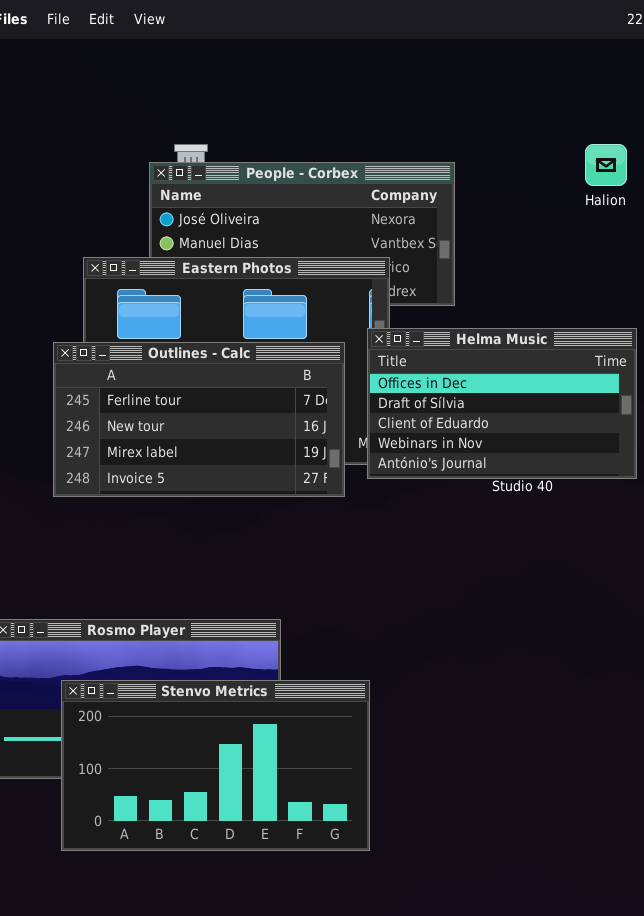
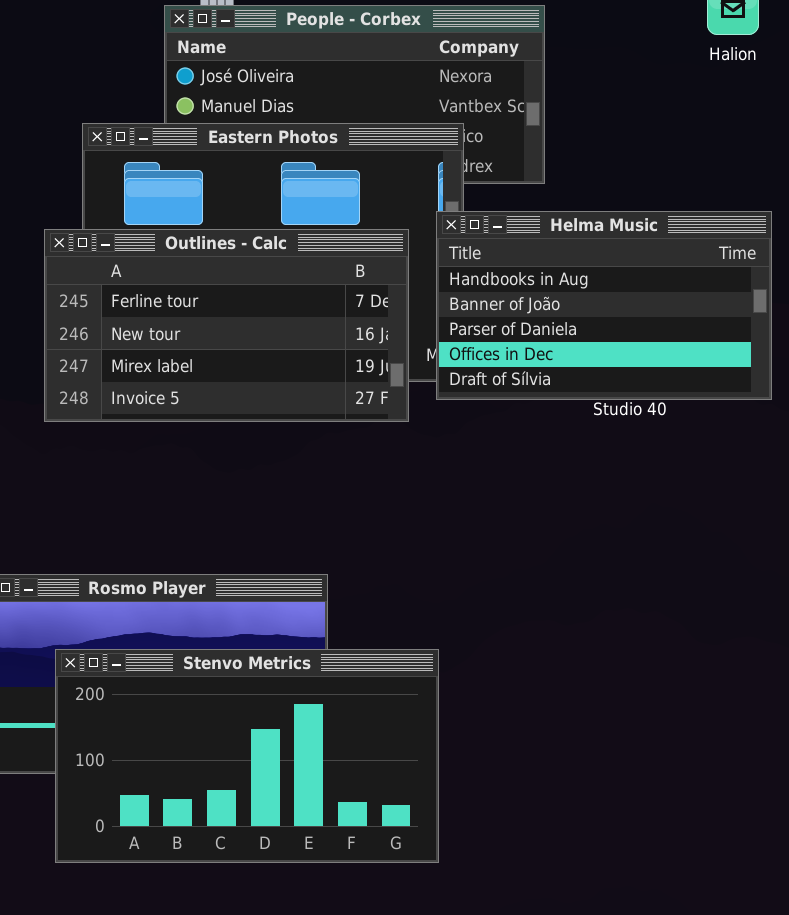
Helma Music: [367,328,637,479] -> [436,211,772,400], scrolled up 3 rows

